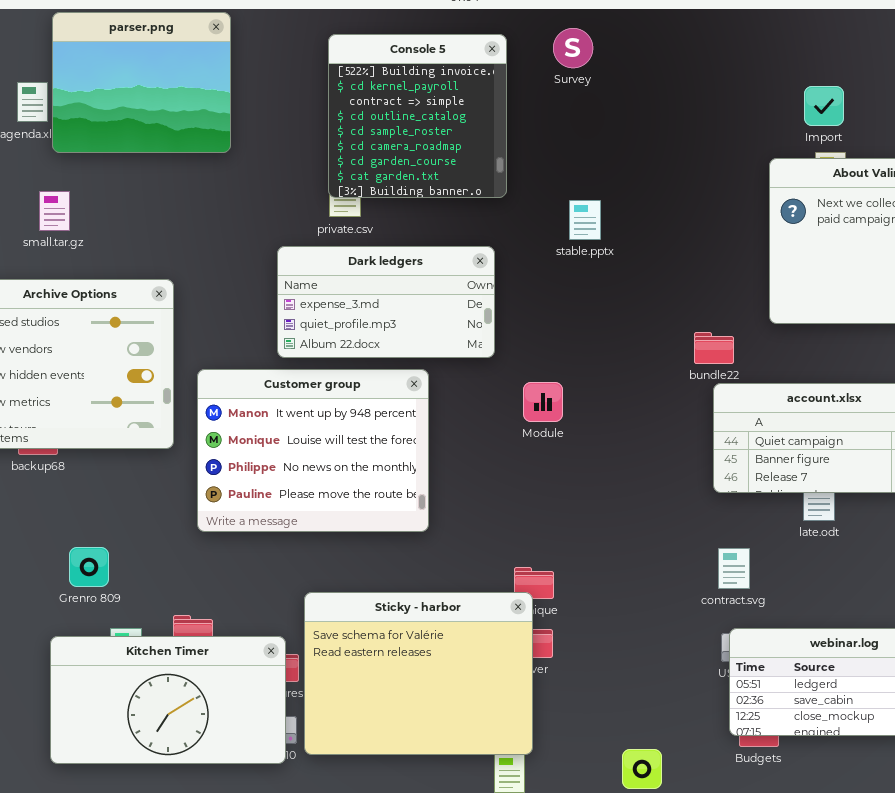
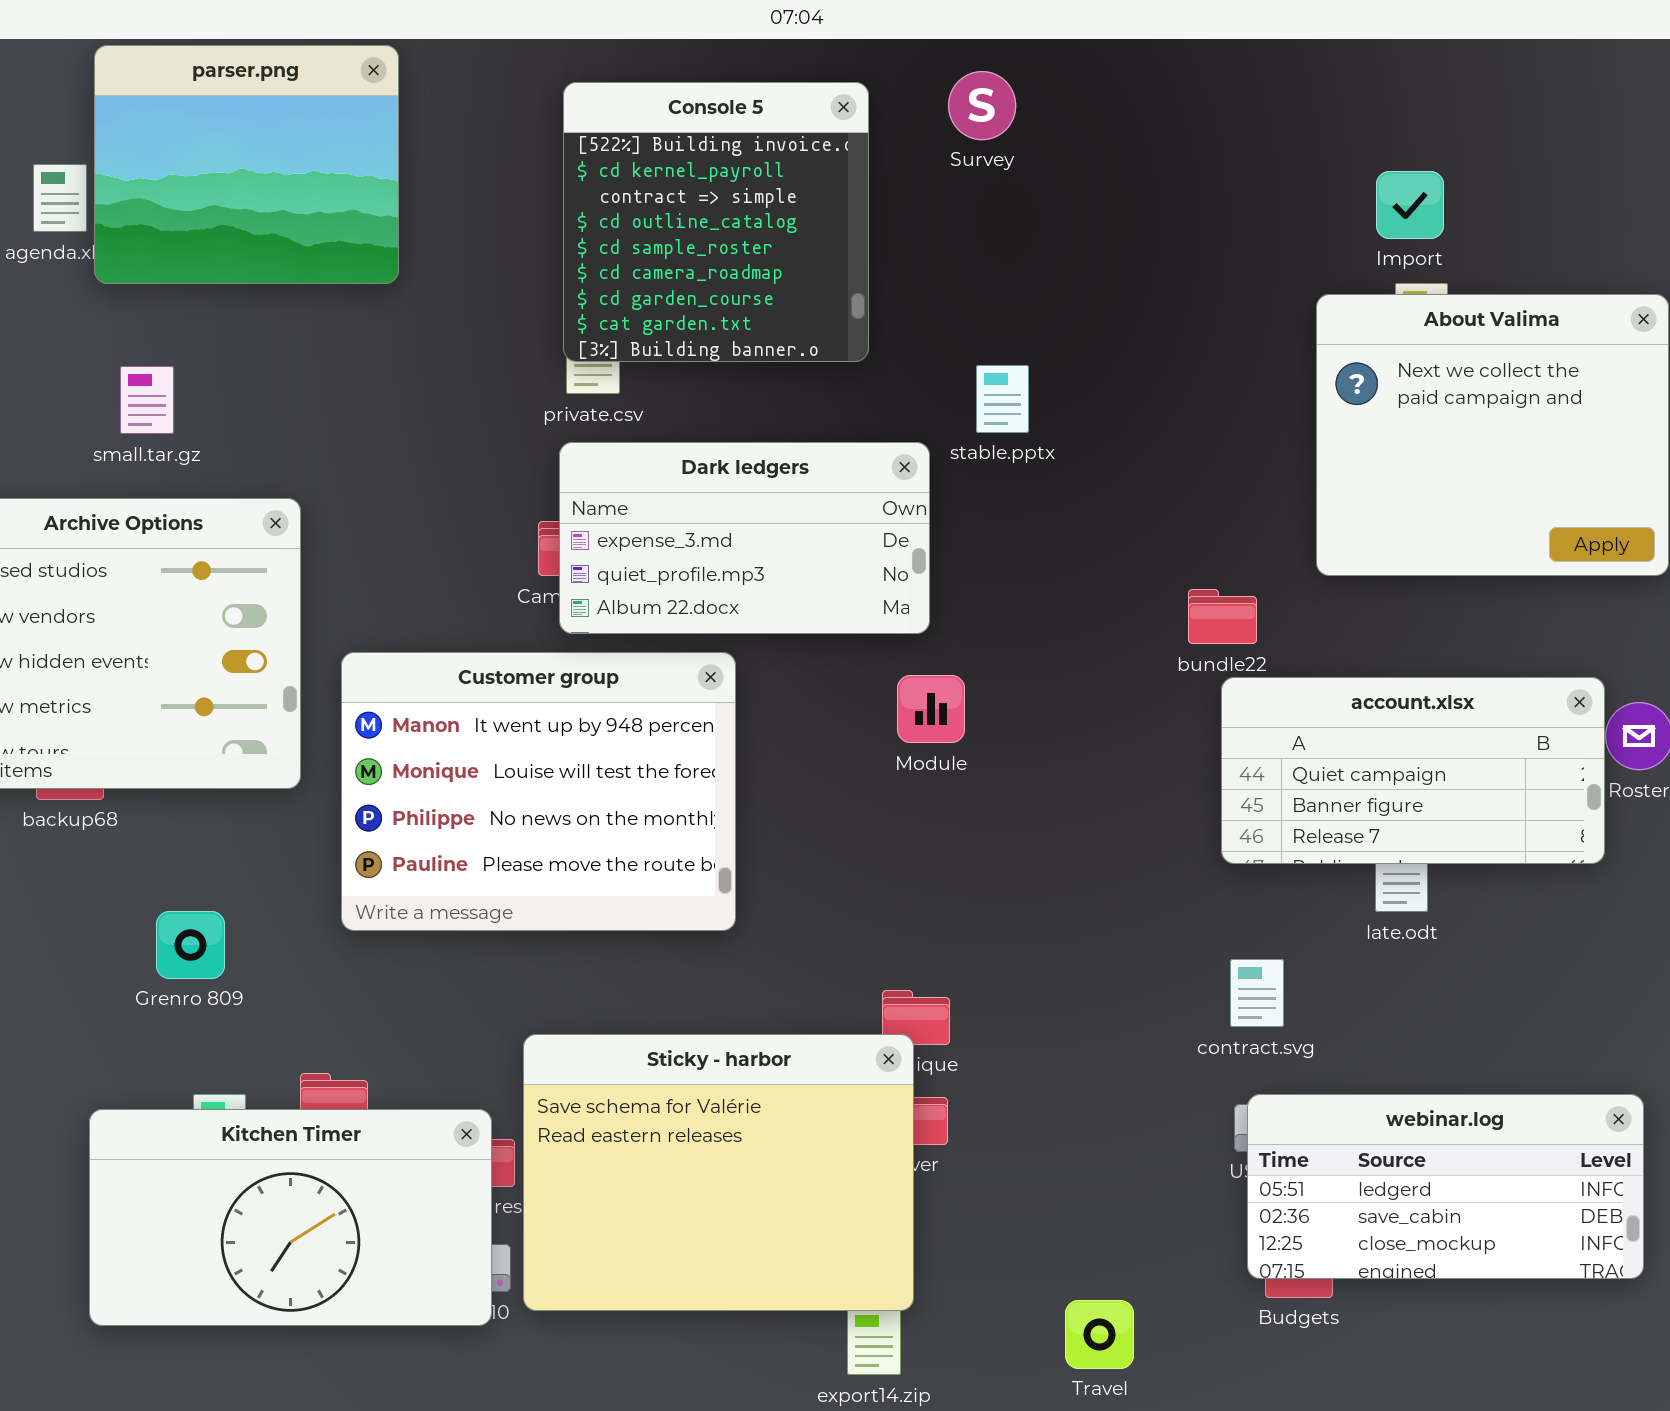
small.tar.gz: [39,191,70,231] -> [120,366,174,434], moved
Dark ledgers: [277,246,495,358] -> [559,442,930,634], moved
Grenro 809: [69,547,109,587] -> [156,911,225,979], moved

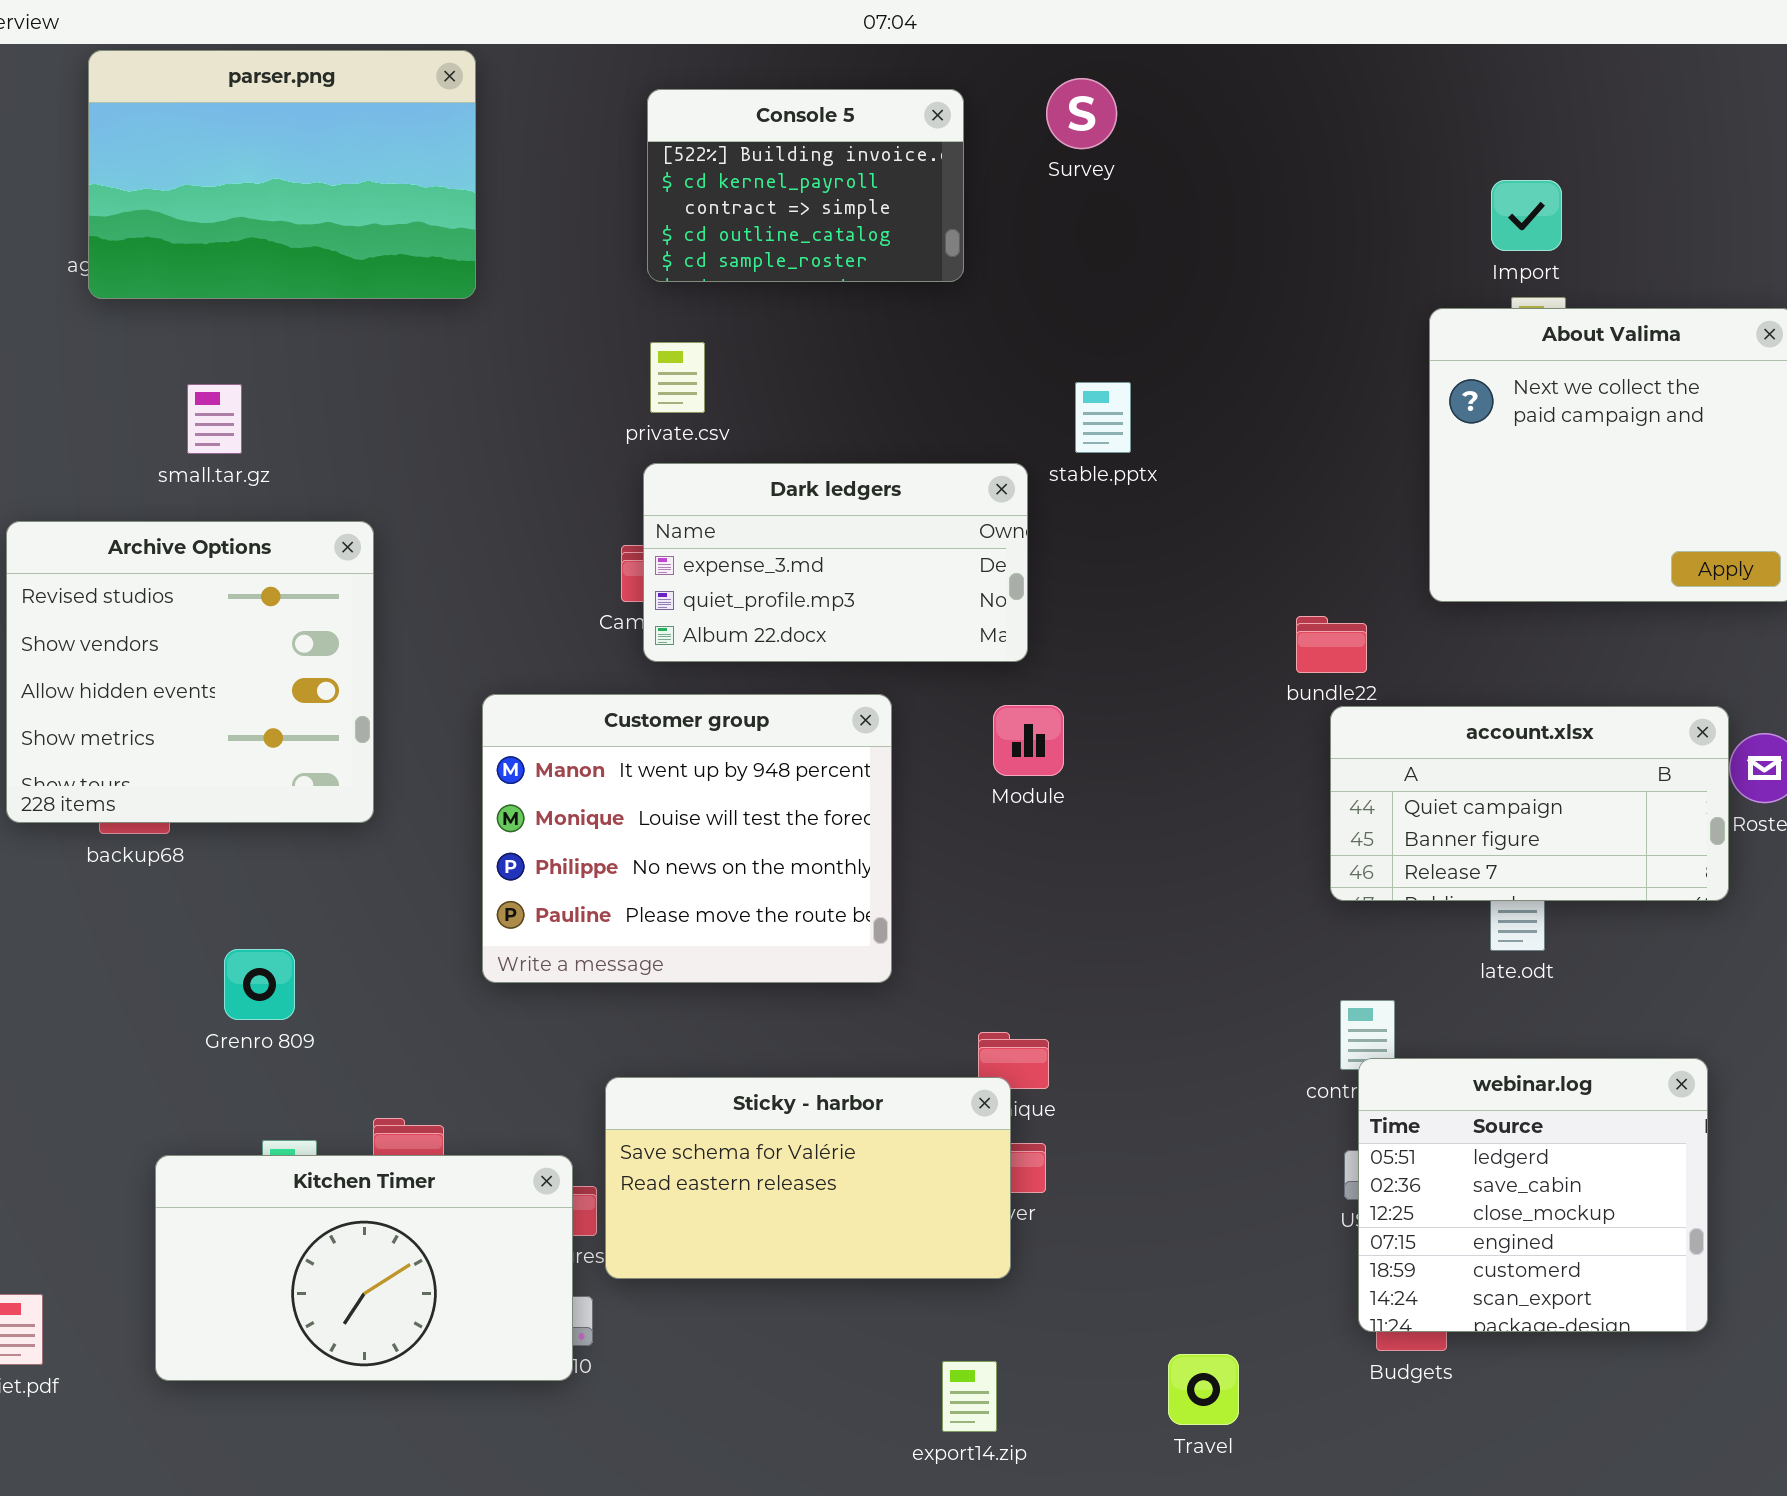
parser.png: [94,45,399,284] -> [88,50,476,299], resized
Console 5: [563,82,869,362] -> [647,89,964,282], resized
Customer group: [341,652,736,931] -> [482,694,892,983], moved
Sticky - harbor: [523,1034,914,1311] -> [605,1077,1011,1279], resized
webinar.log: [1247,1094,1644,1279] -> [1358,1058,1708,1332], resized

